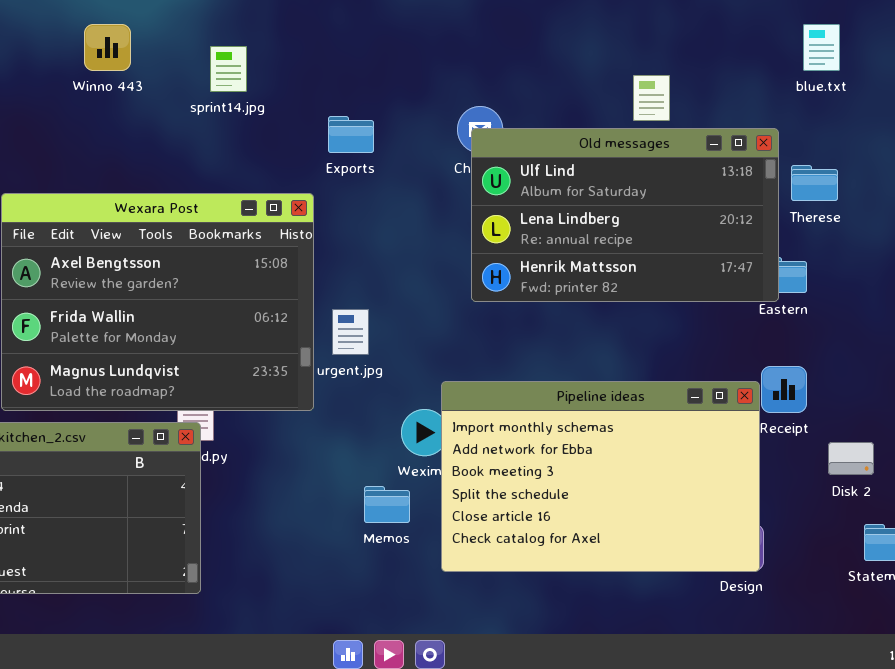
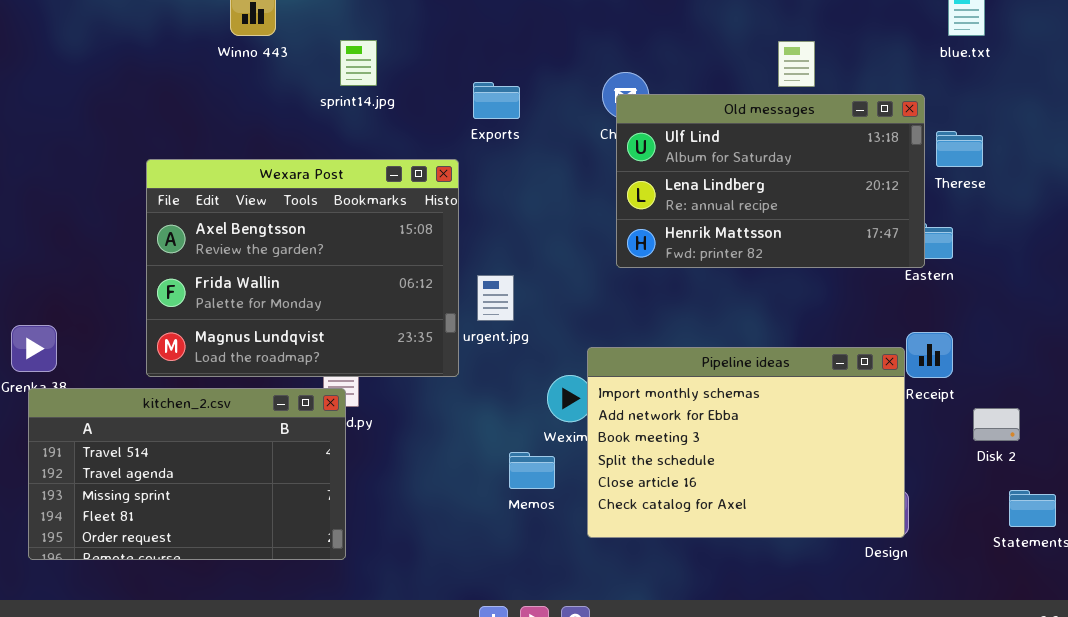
sprint14.jpg: [210,46,247,92] -> [340,40,377,86], moved

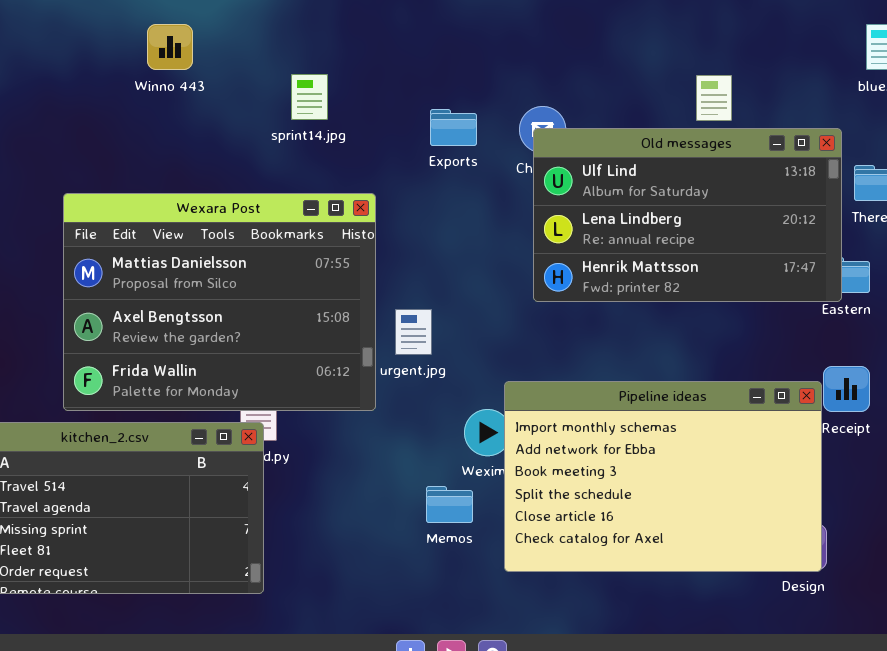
sprint14.jpg: [340,40,377,86] -> [291,74,328,120], moved
Exports: [473,82,520,119] -> [430,109,477,146], moved
Wexara Post: [146,159,459,377] -> [63,193,376,411], scrolled up 1 row

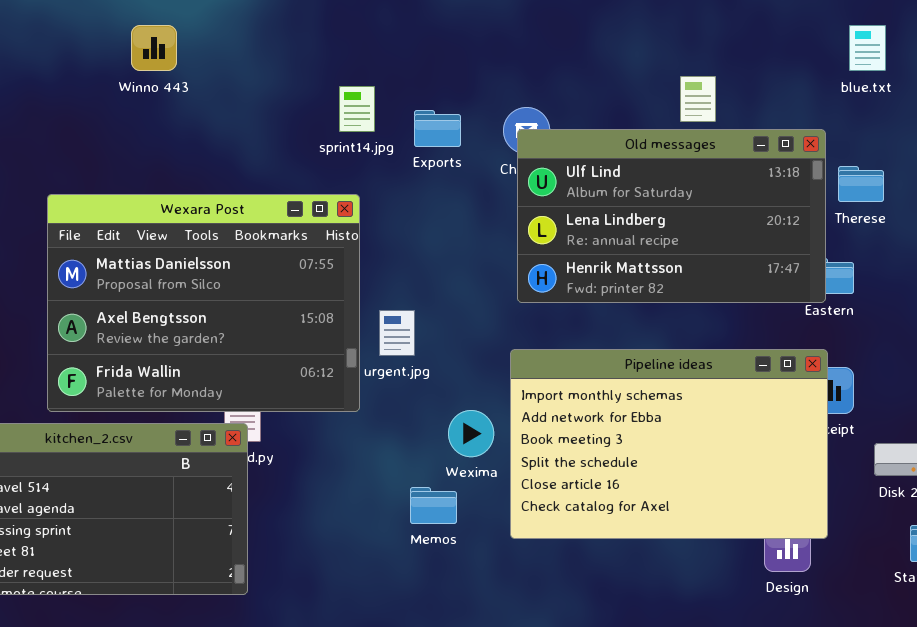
sprint14.jpg: [291,74,328,120] -> [339,86,375,132], moved
Pipeline ideas: [504,381,822,572] -> [510,349,828,539], moved

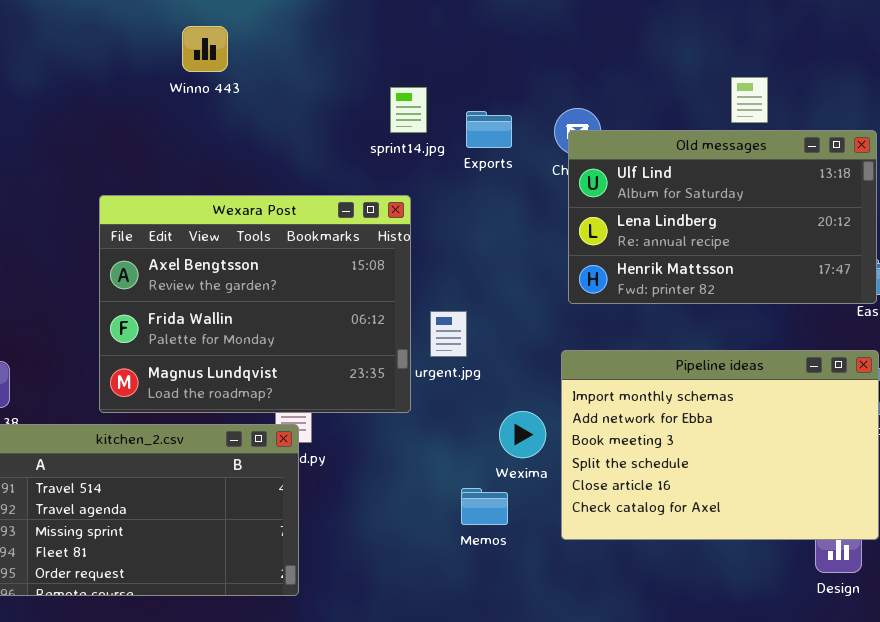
Wexara Post: [47,194,360,412] -> [99,195,411,413], scrolled down 1 row

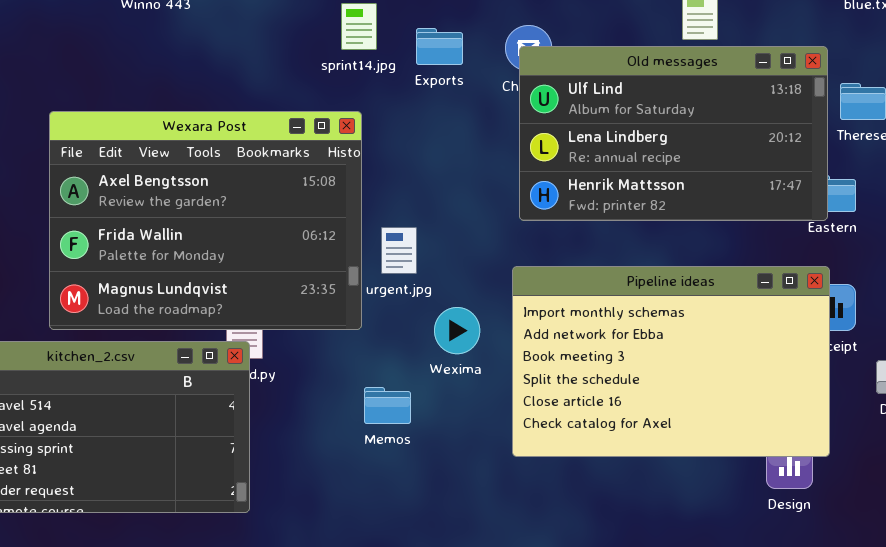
Wexima: [499,411,546,458] -> [434,307,480,354], moved
Memos: [461,488,508,525] -> [364,387,411,424], moved

